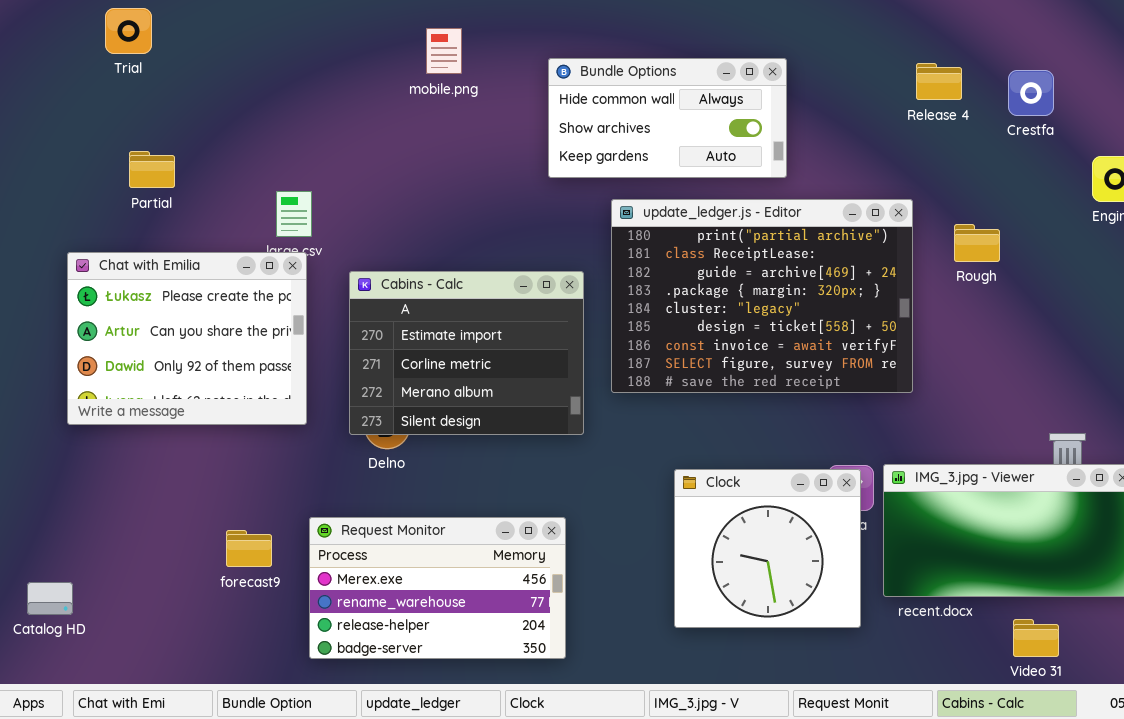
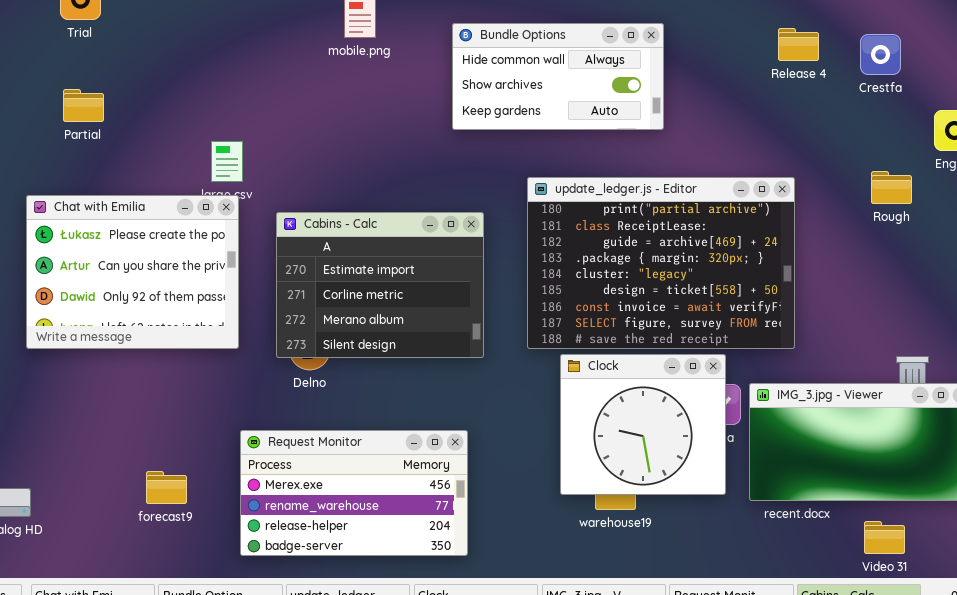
Partial: [129,151,175,188] -> [63,89,104,122], moved
update_ledger.js - Editor: [611,199,913,393] -> [527,177,795,349], moved
Rough: [954,224,1000,262] -> [871,171,912,204], moved
Clock: [674,469,861,628] -> [560,354,726,495], moved
forecast9: [226,530,272,567] -> [146,471,187,504], moved

